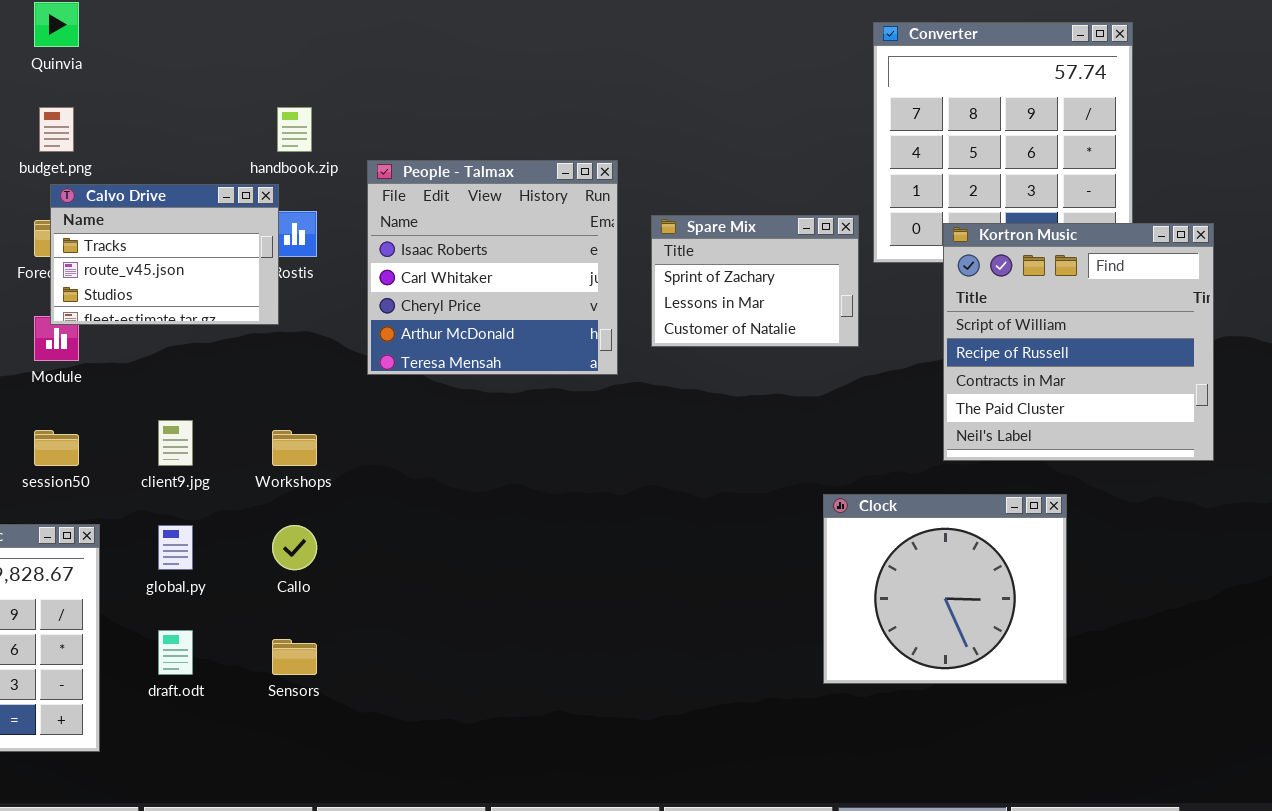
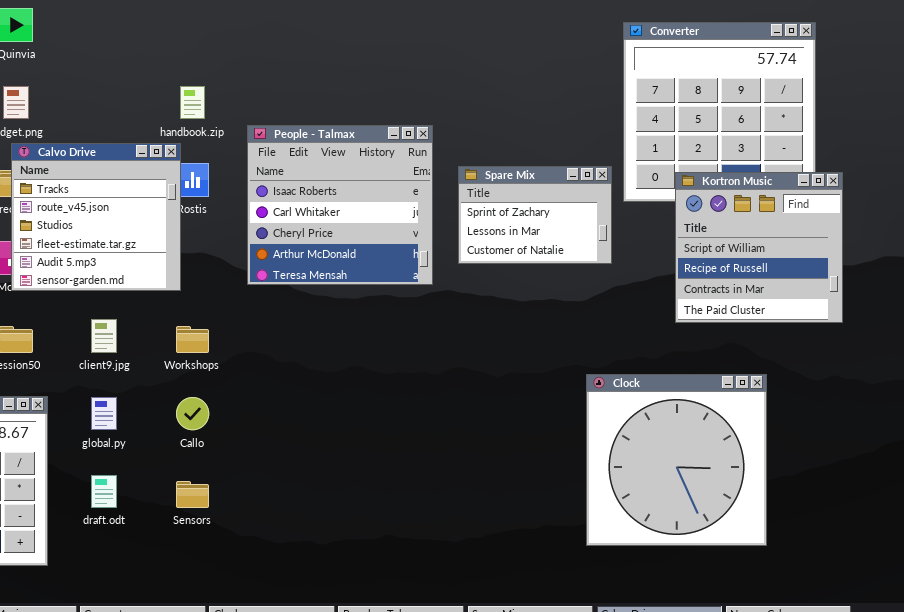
Calvo Drive: [50,184,279,325] -> [11,143,181,291], resized
Kortron Music: [943,223,1214,461] -> [675,172,843,323], resized
Clock: [823,494,1067,684] -> [586,374,767,546], resized

